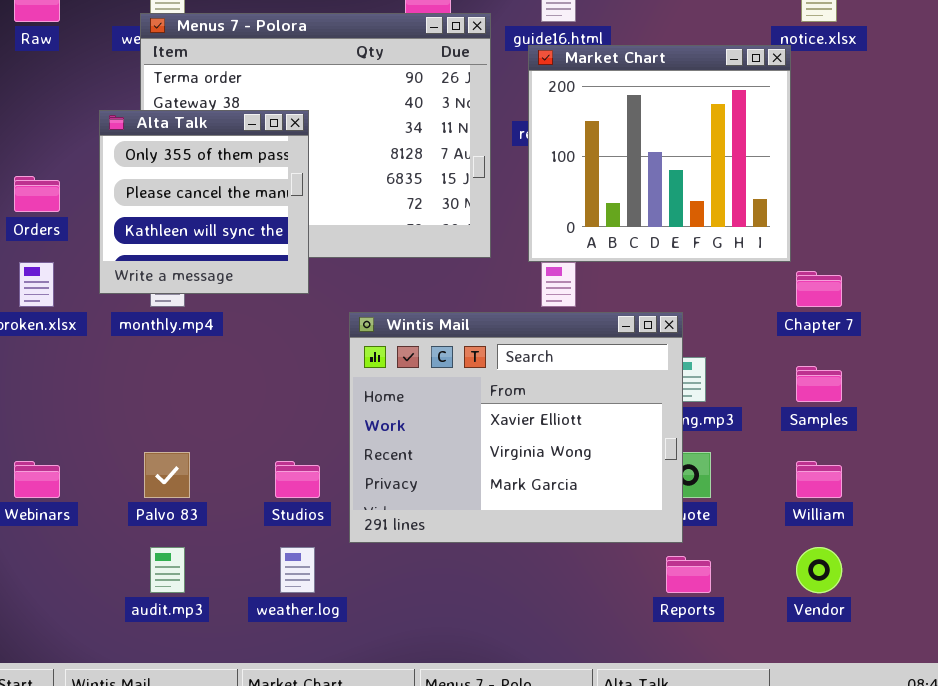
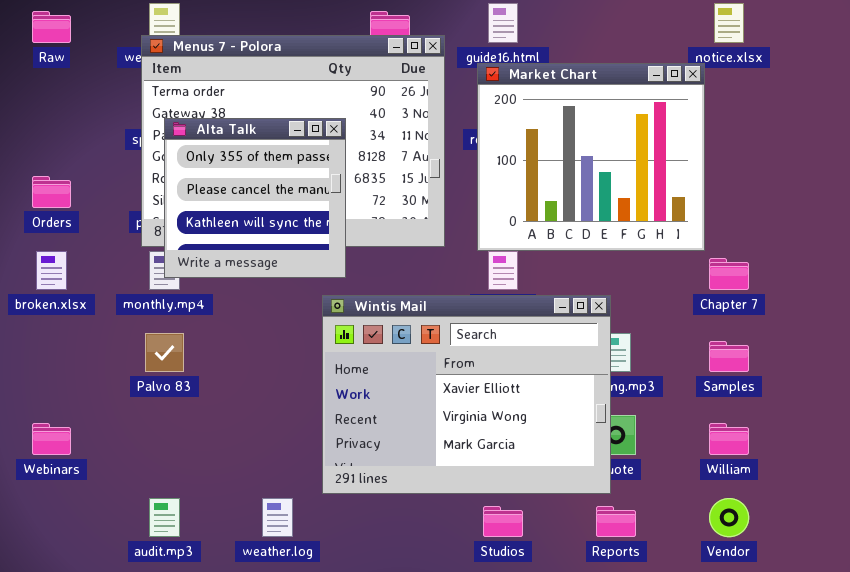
Alta Talk: [99,110,309,294] -> [164,118,346,278], moved
Palvo 83: [144,452,190,498] -> [145,333,184,372], moved
Studios: [275,461,320,498] -> [483,506,523,537], moved

